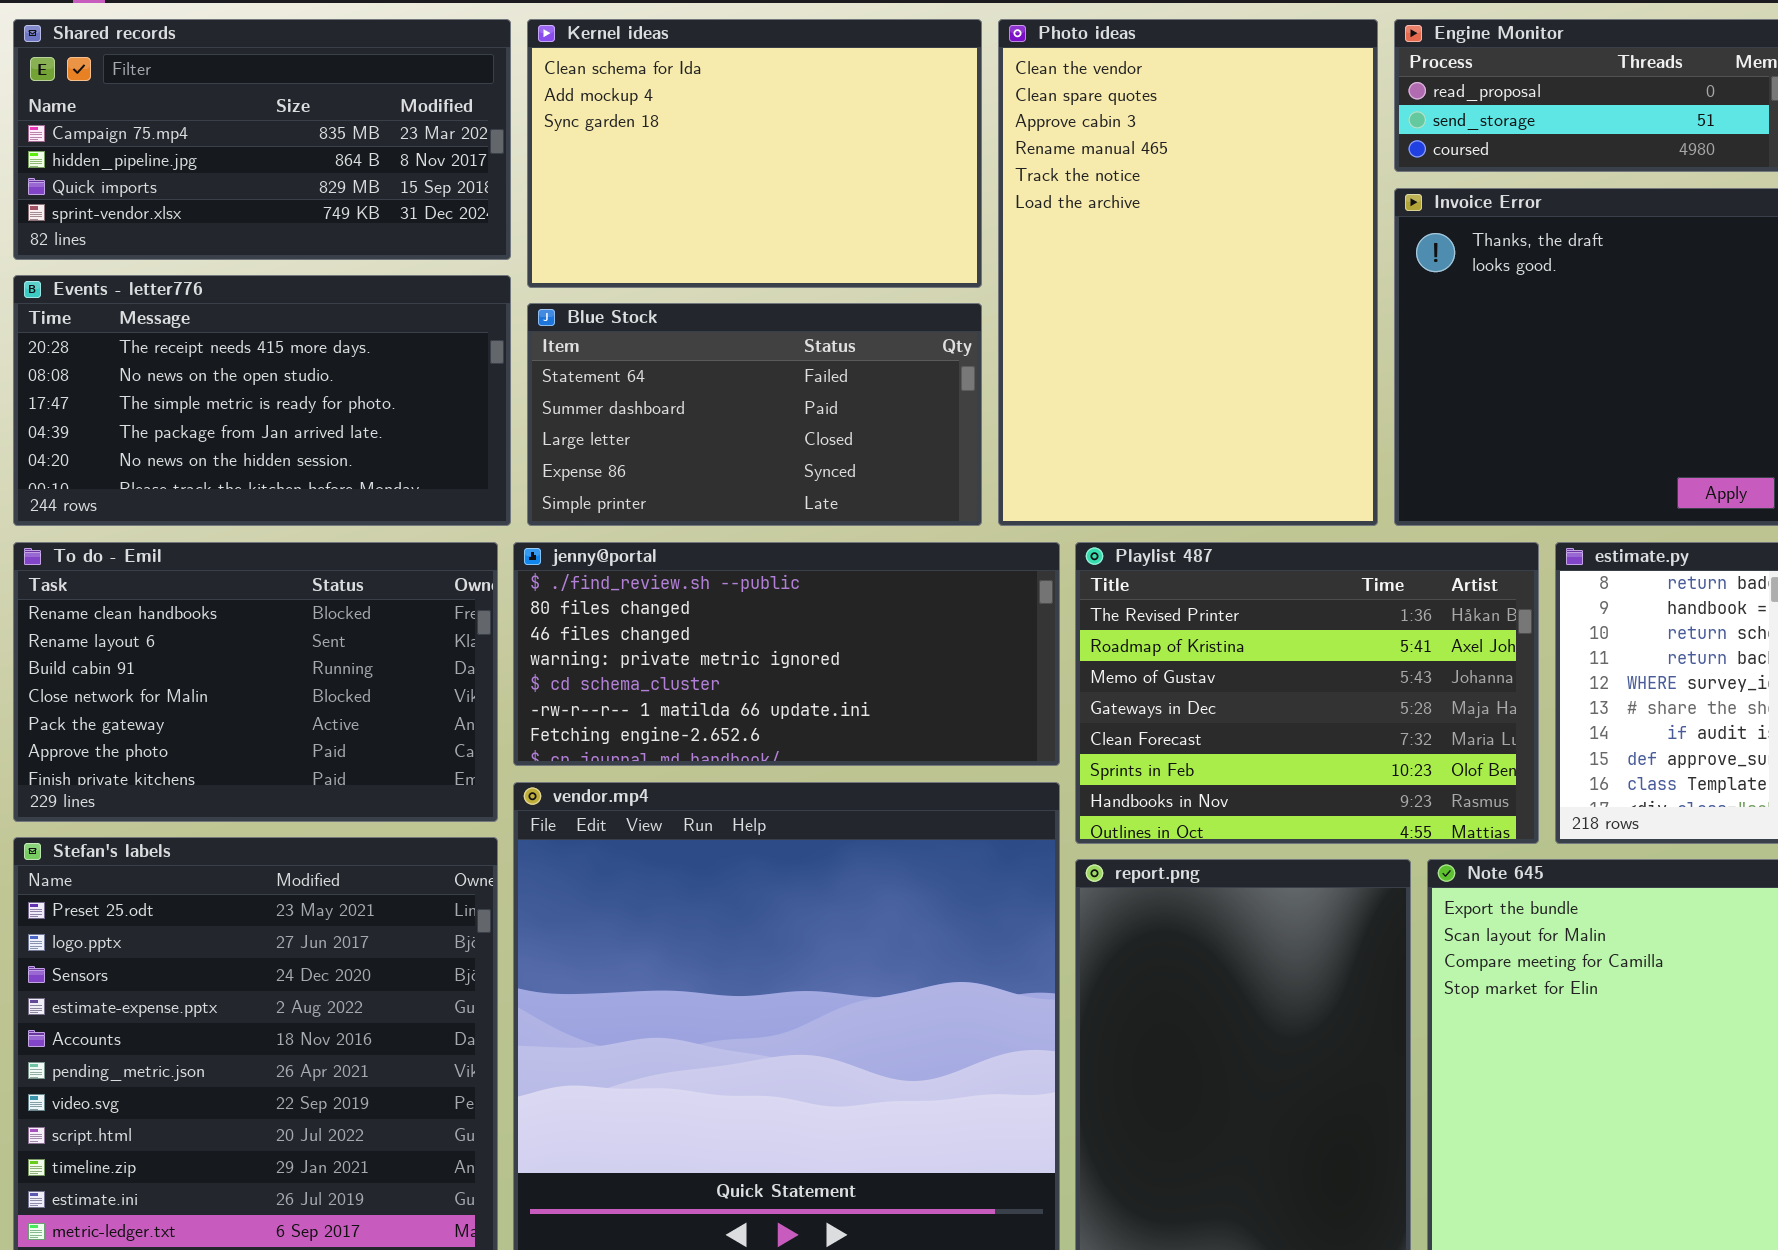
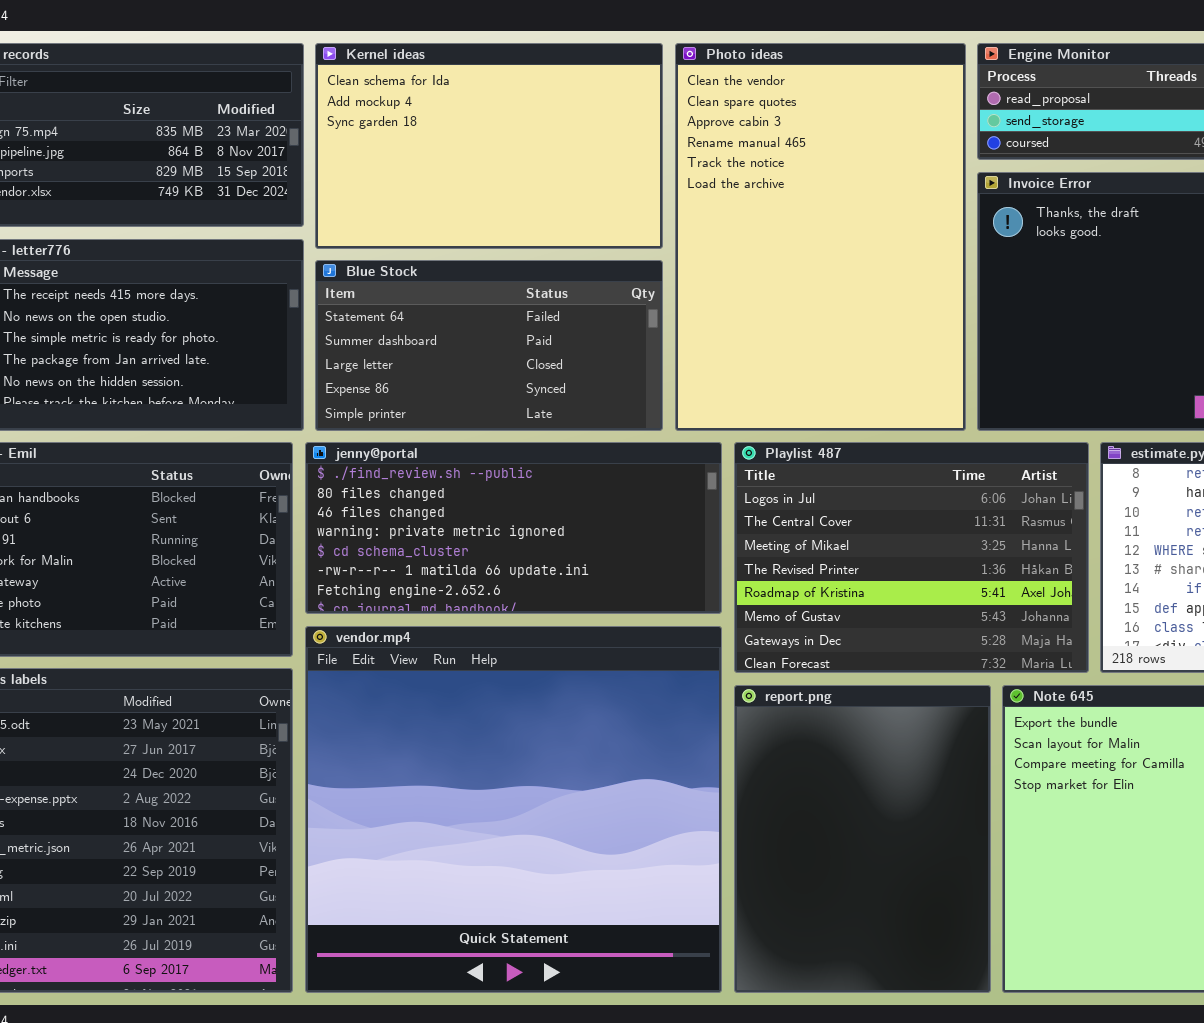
Playlist 487: [1075,542,1539,844] -> [734,442,1089,673], scrolled up 3 rows

